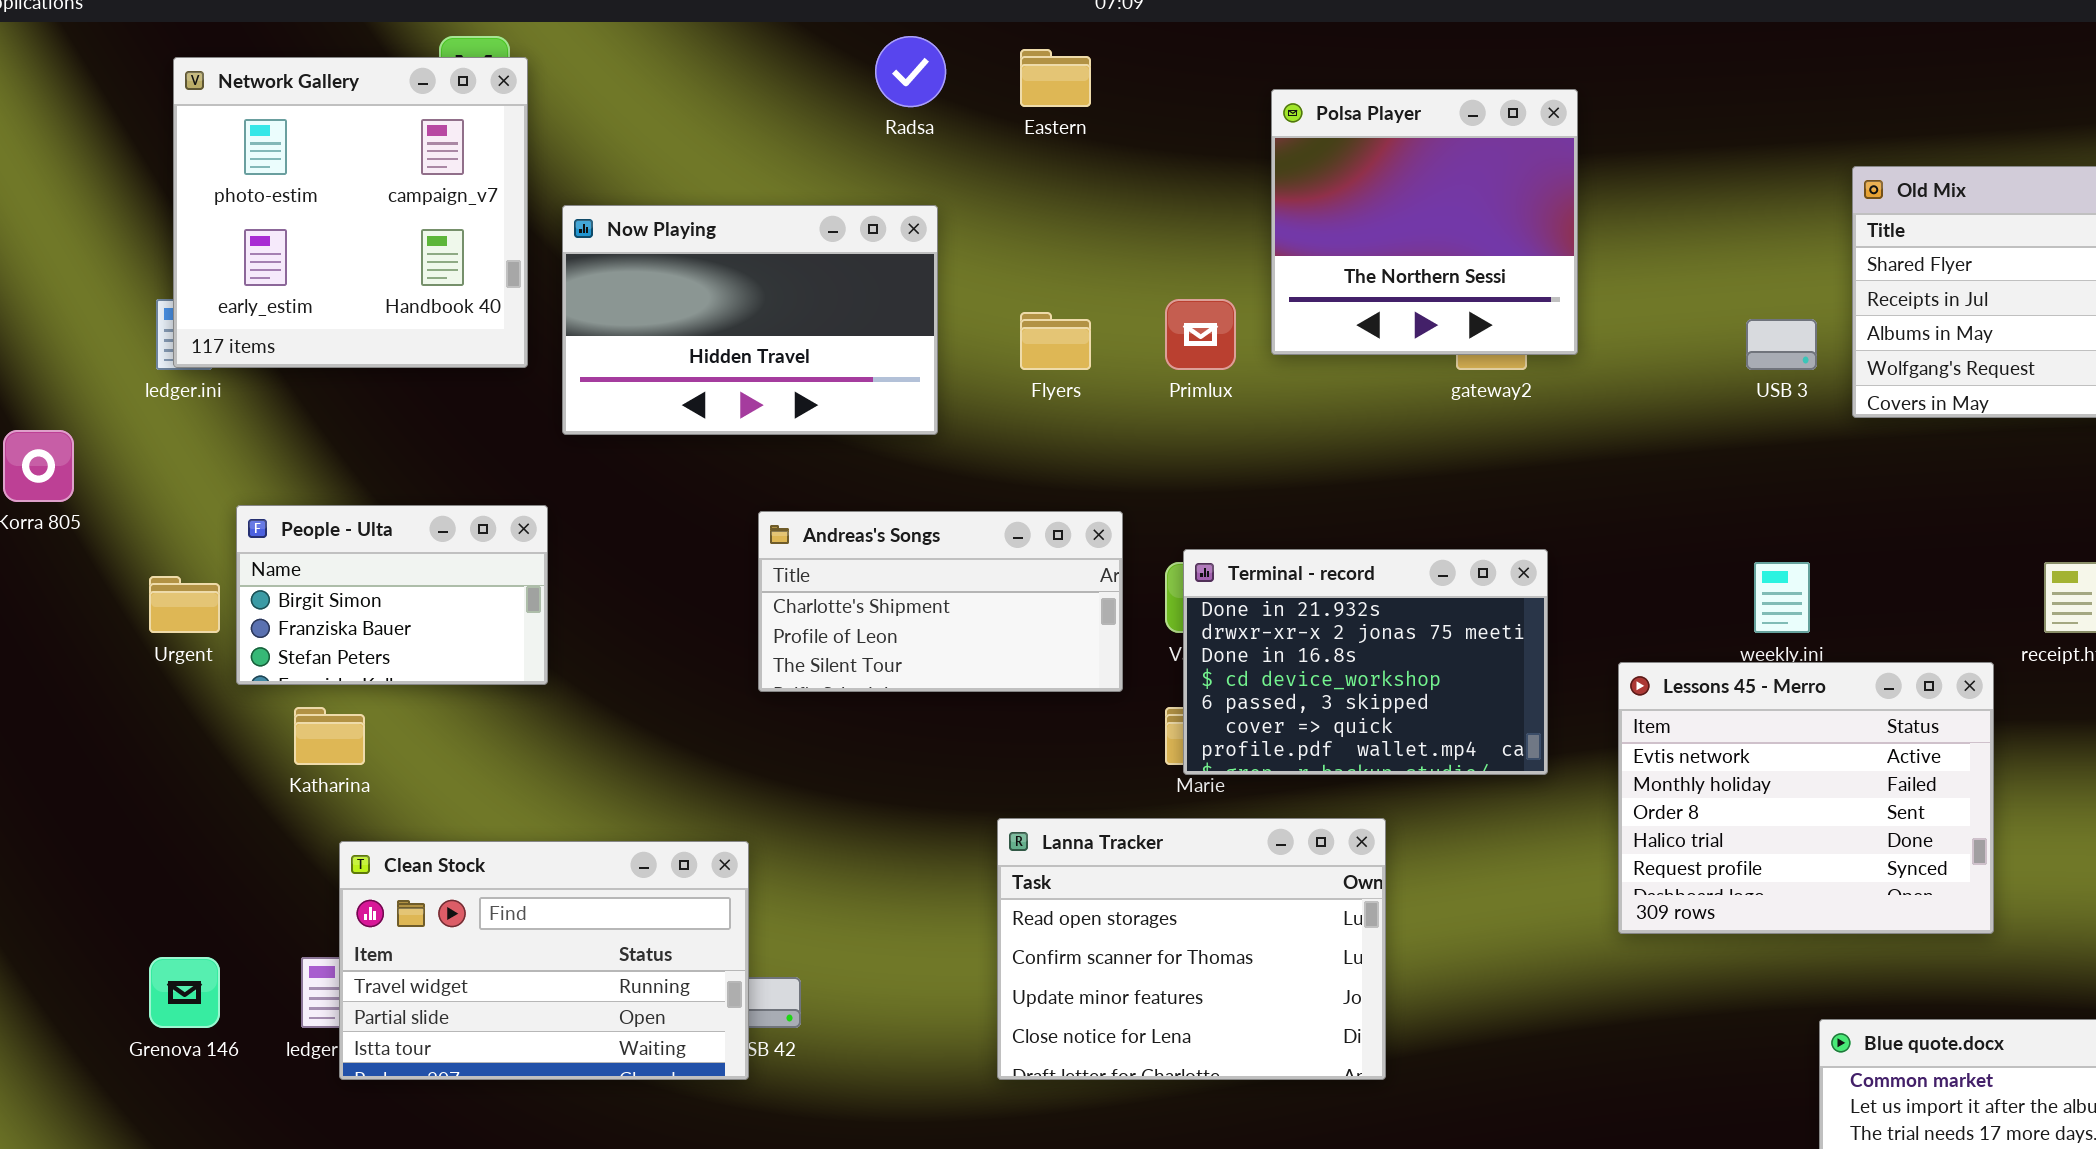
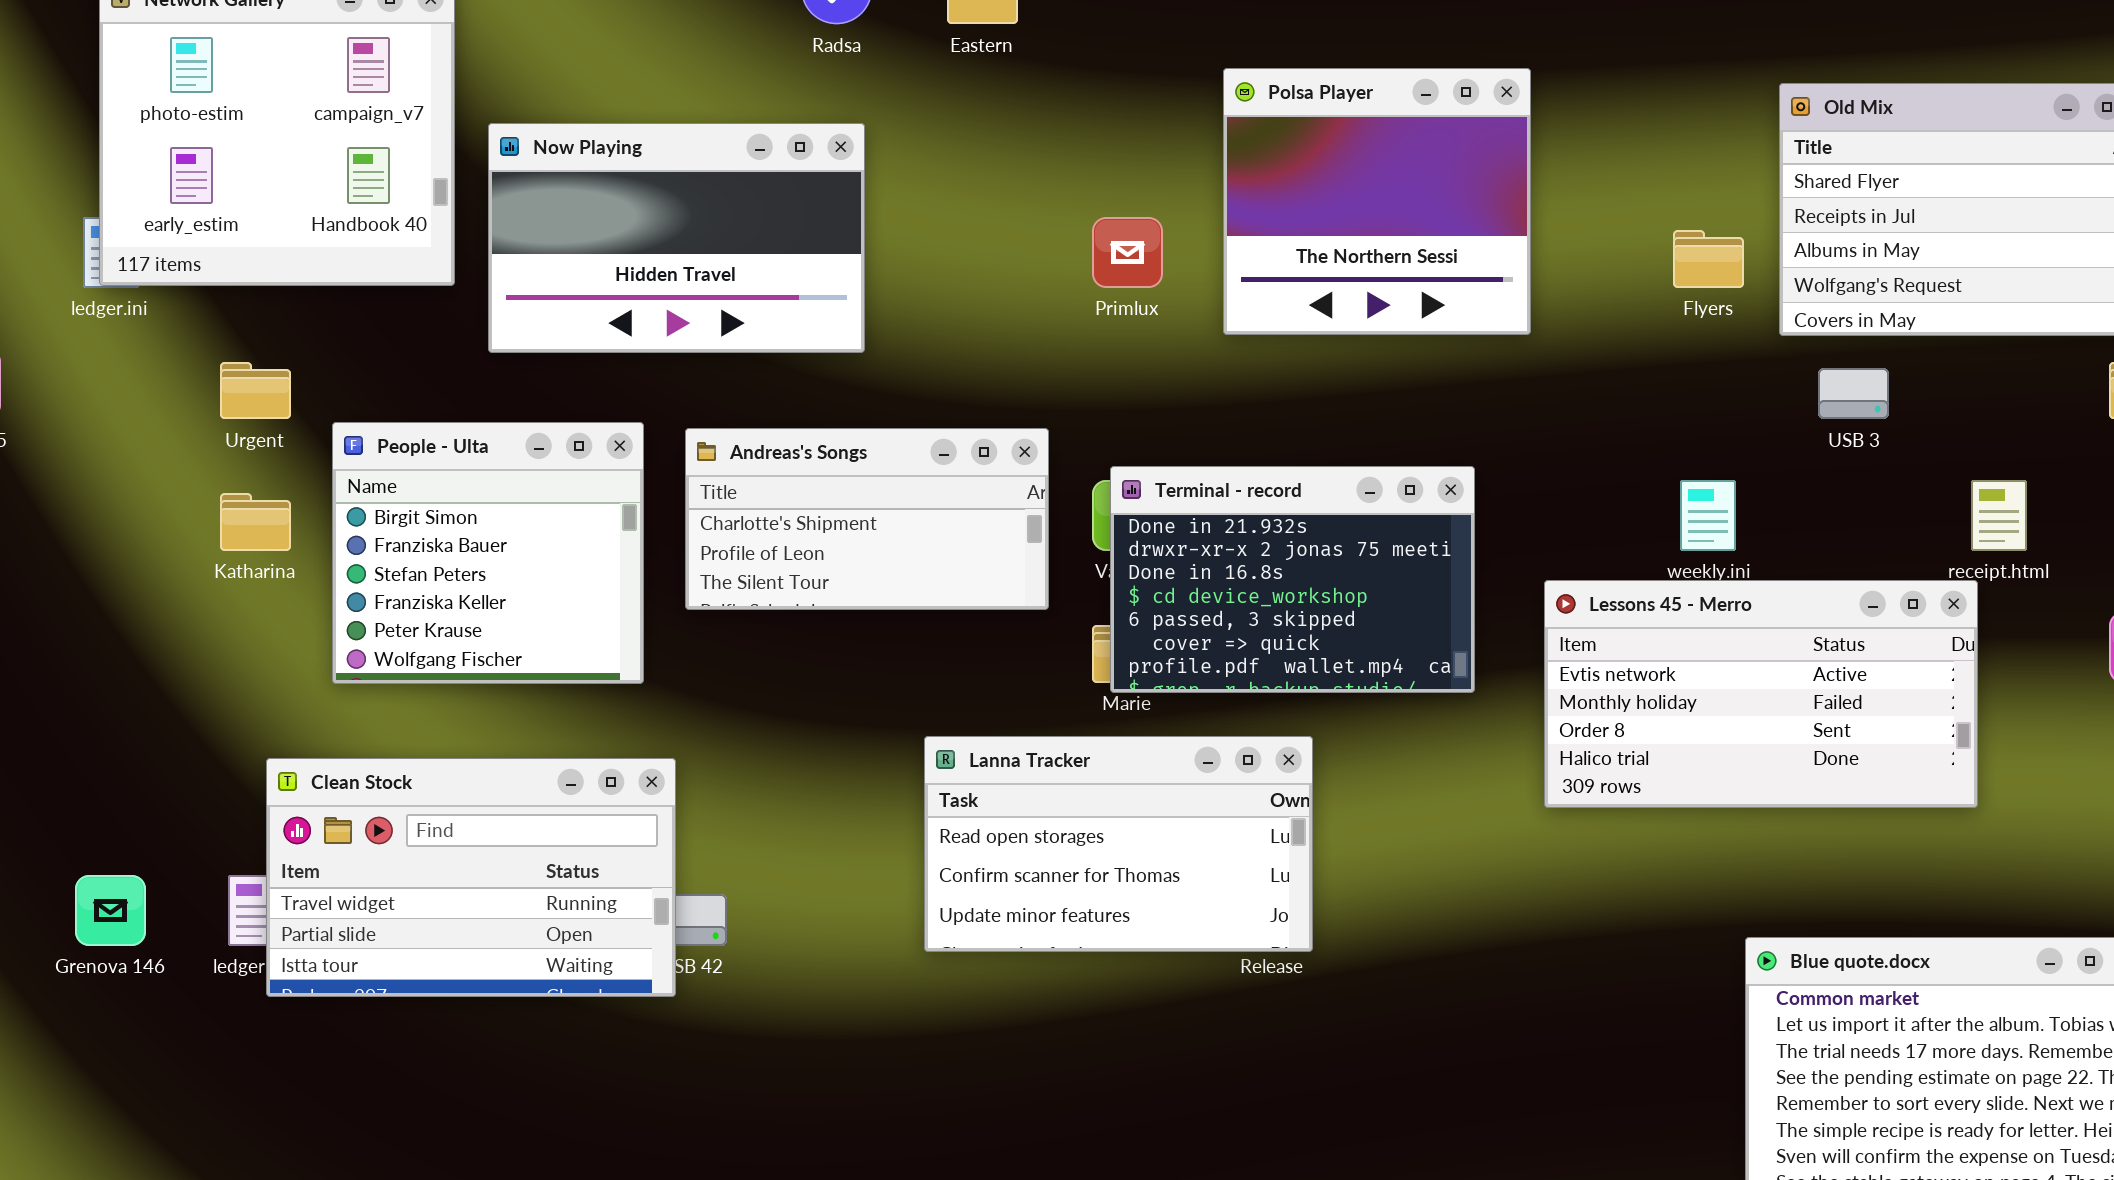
Polsa Player: [1271,89,1578,355] -> [1223,68,1531,335], moved
Flyers: [1020,312,1091,370] -> [1673,230,1744,288], moved
USB 3: [1746,319,1817,370] -> [1818,368,1889,419], moved
People - Ulta: [236,505,548,685] -> [332,422,644,684], moved, resized
Urgent: [149,576,220,633] -> [220,362,291,419], moved
Lessons 45 - Merro: [1618,662,1994,934] -> [1544,580,1978,808], resized
Katharina: [294,707,365,765] -> [220,493,291,551], moved
Lanna Tracker: [997,818,1386,1080] -> [924,736,1313,952], resized

